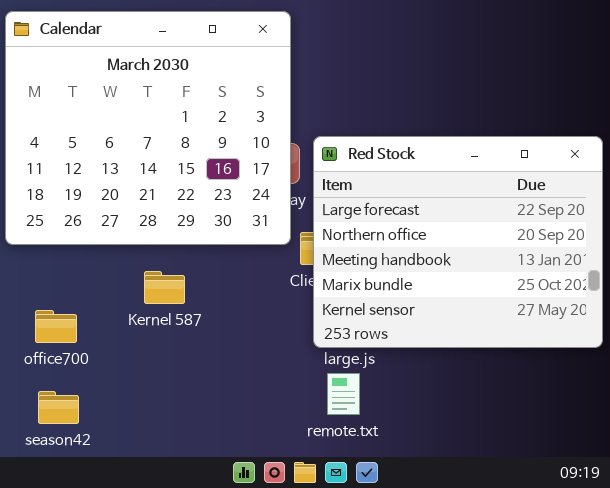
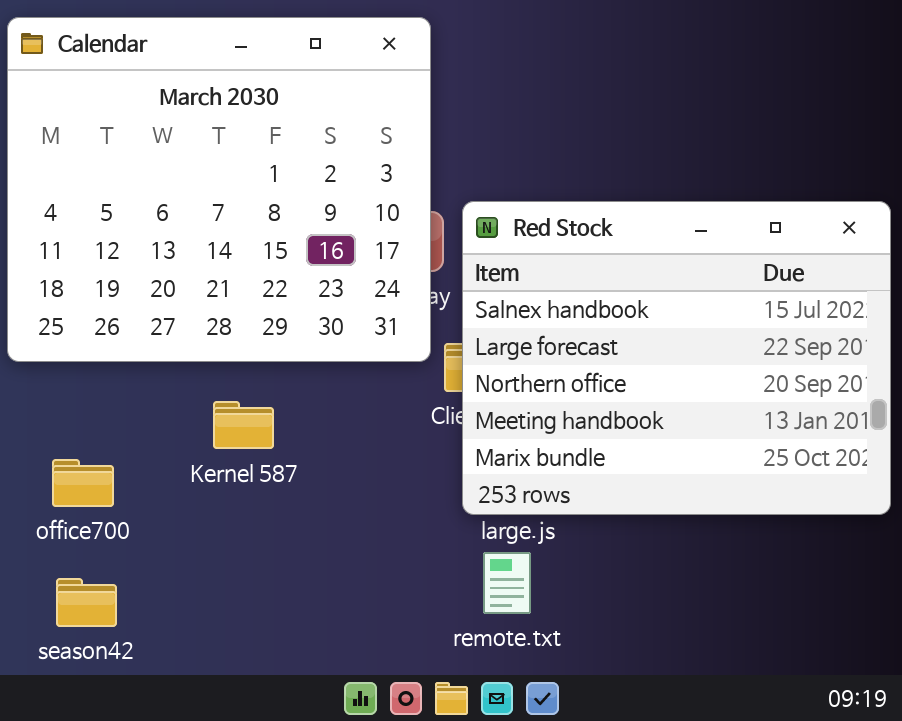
Red Stock: [313,136,603,348] -> [462,201,891,515], scrolled up 1 row

